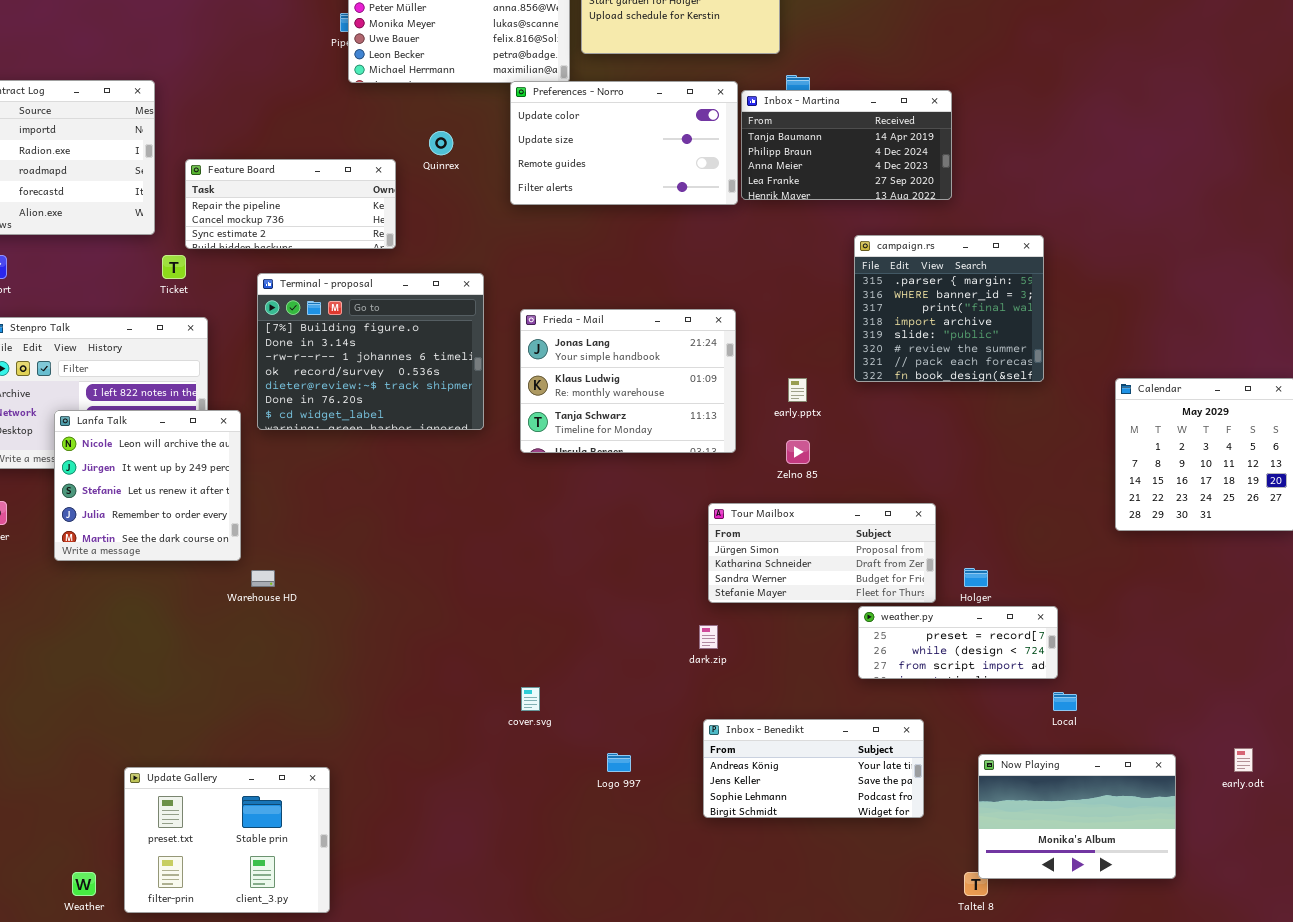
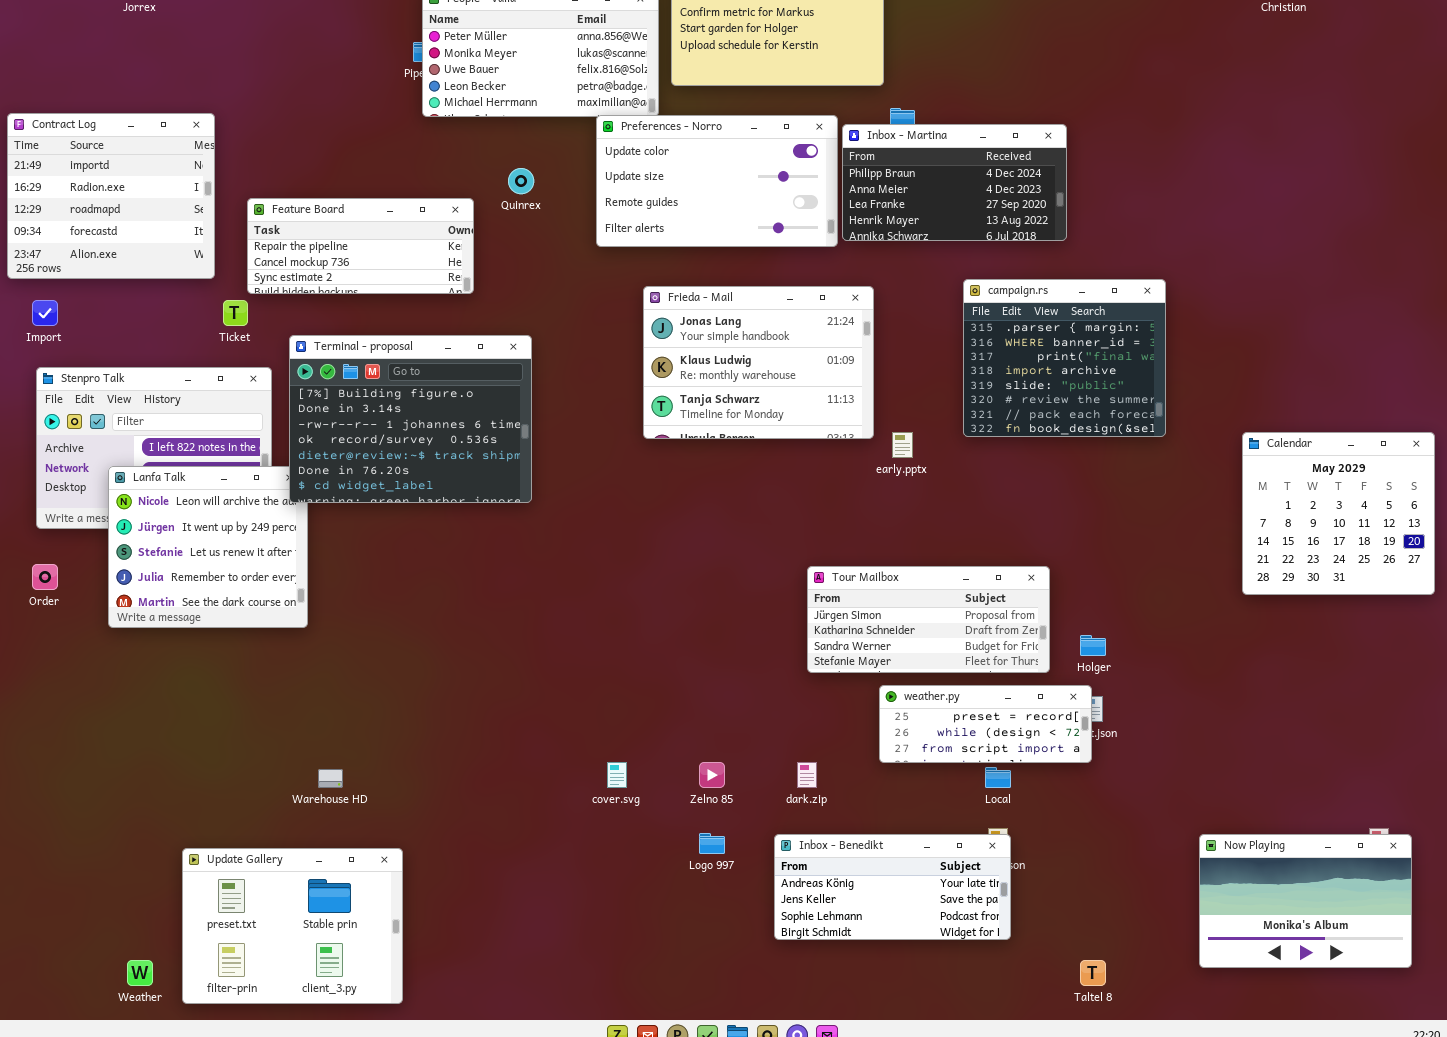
Inbox - Martina: [741,90,952,200] -> [842,124,1067,241], scrolled down 1 row
Terminal - proposal: [257,273,484,430] -> [289,335,532,503], moved
Frieda - Mail: [520,309,736,453] -> [643,286,874,439], moved
Zelno 85: [786,440,810,464] -> [699,762,725,788], moved
Warehouse HD: [251,570,275,587] -> [318,769,343,788], moved
weather.py: [858,606,1058,679] -> [879,685,1092,763], moved
dark.zip: [699,625,718,649] -> [797,762,817,788], moved
Local: [1053,692,1077,711] -> [985,767,1011,788], moved
Inbox - Benedikt: [703,719,924,818] -> [774,834,1011,940], moved
Now Playing: [978,754,1176,879] -> [1199,834,1412,968], moved

